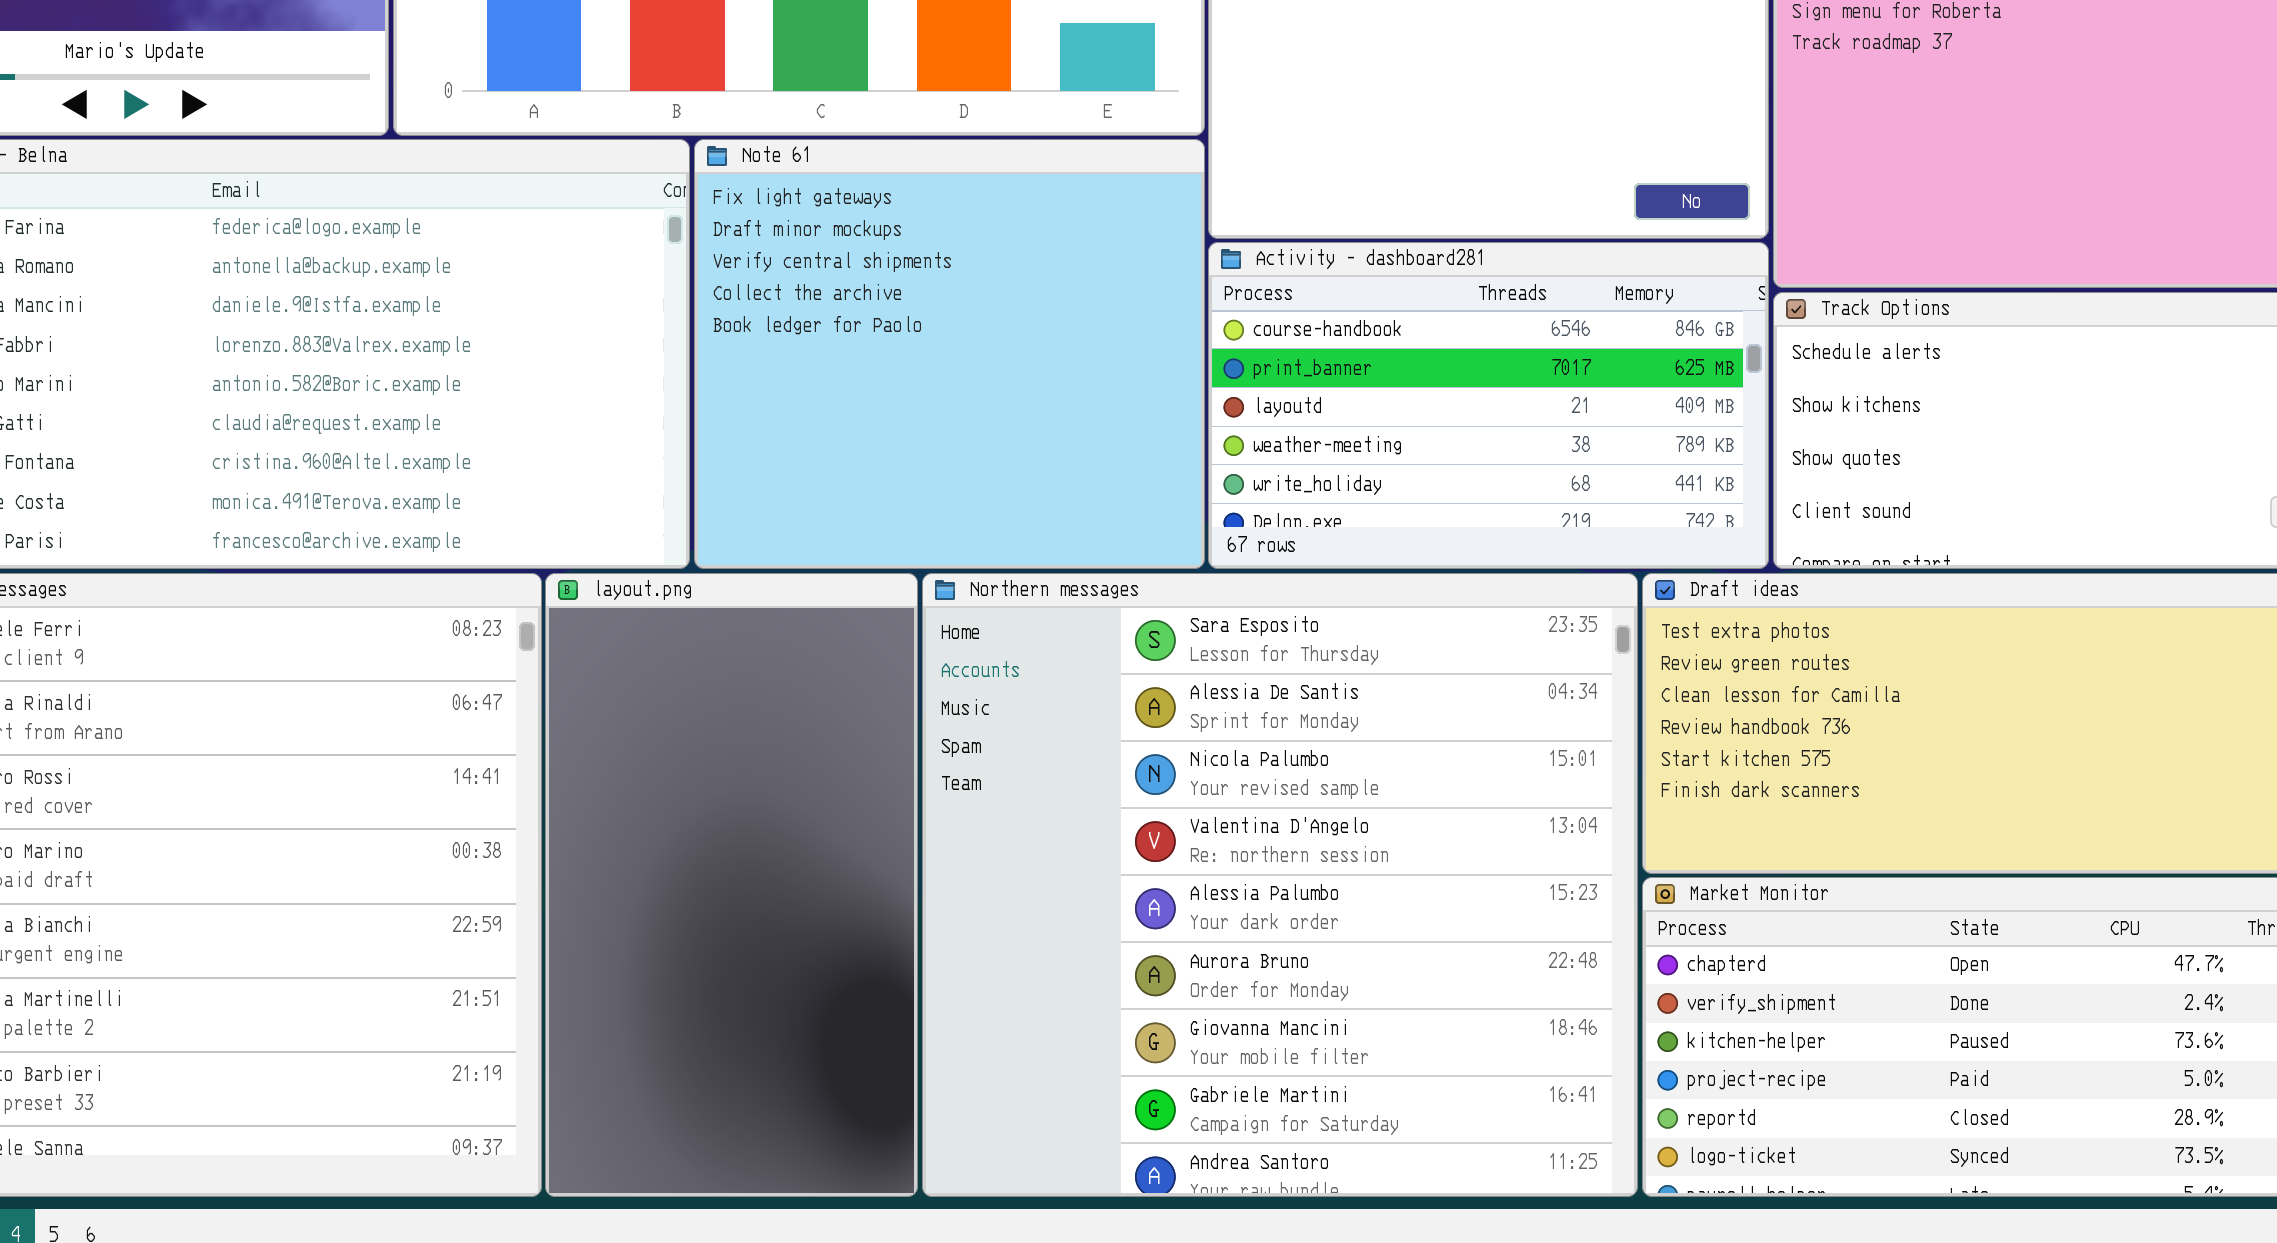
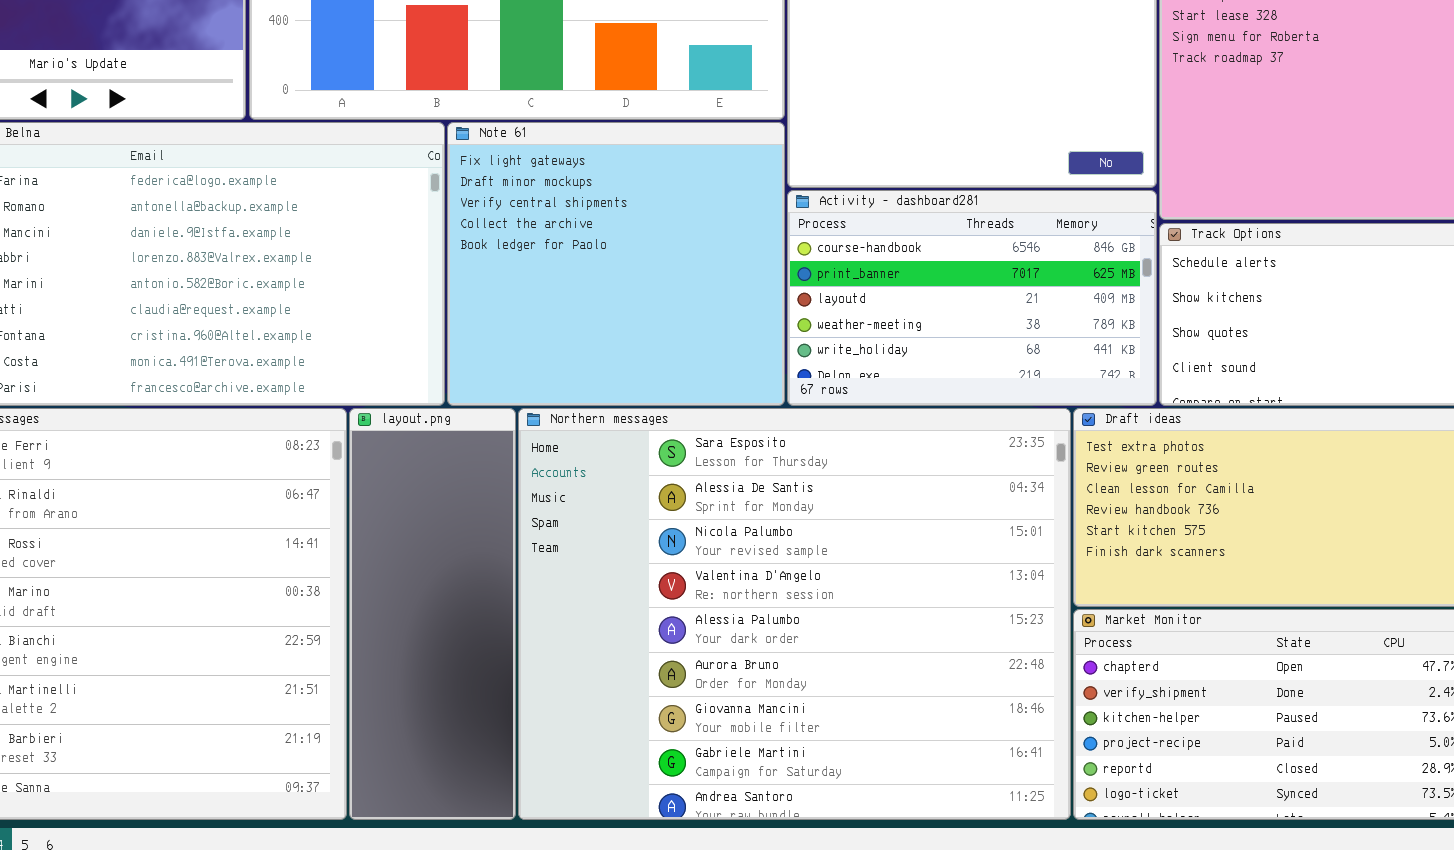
layout.png: [545,573,918,1197] -> [349,408,516,820], resized
Northern messages: [922,573,1638,1197] -> [518,408,1071,820], resized

